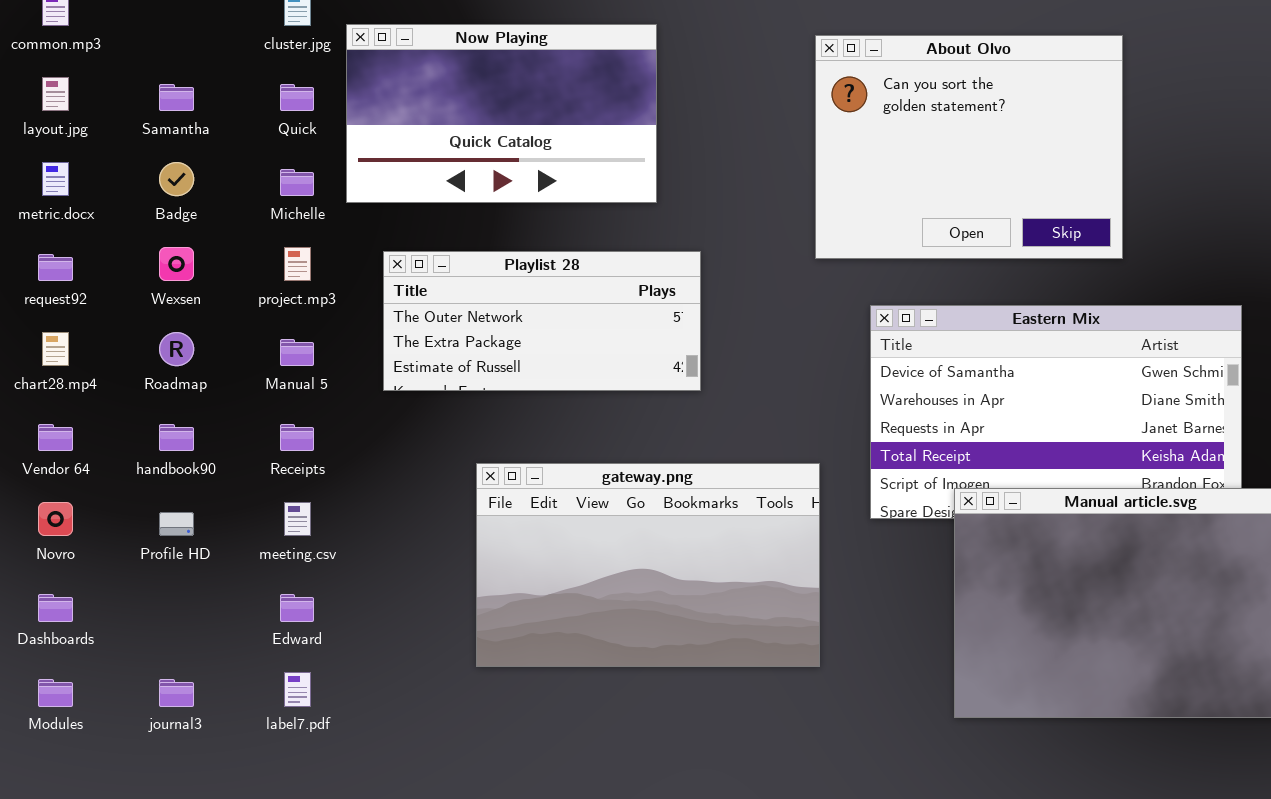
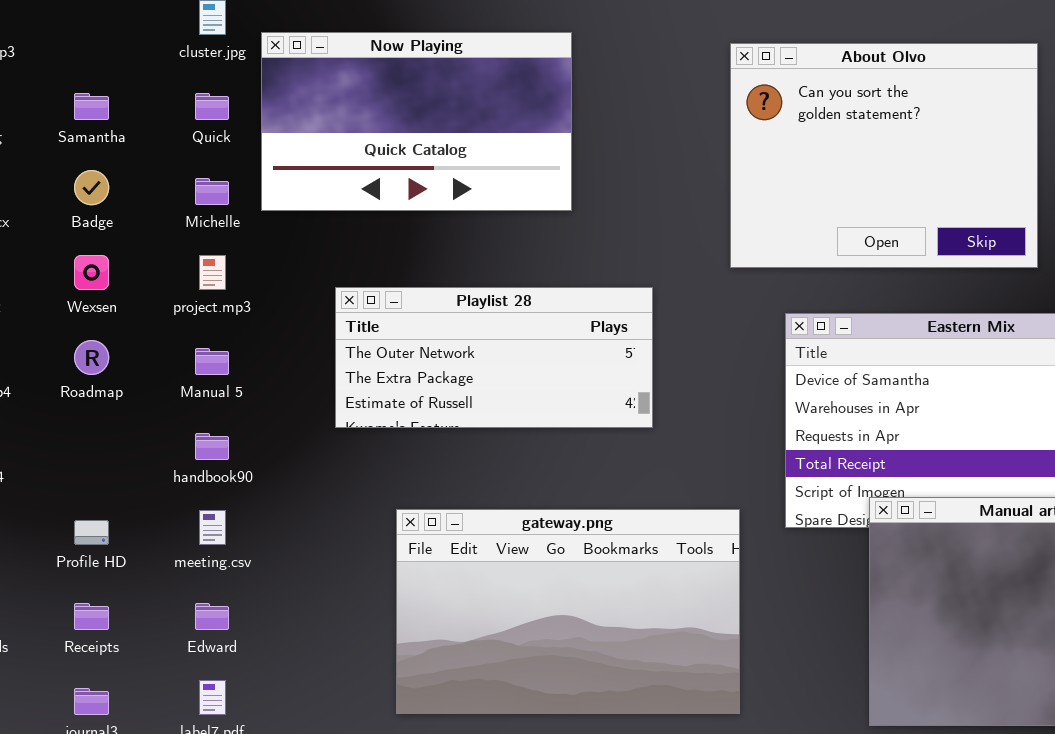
Playlist 28: [383,251,701,391] -> [335,287,653,428], moved
handbook90: [159,424,194,451] -> [195,433,229,460], moved
Receipts: [280,424,314,451] -> [74,603,109,630], moved
gateway.png: [476,463,820,667] -> [396,509,740,714], moved

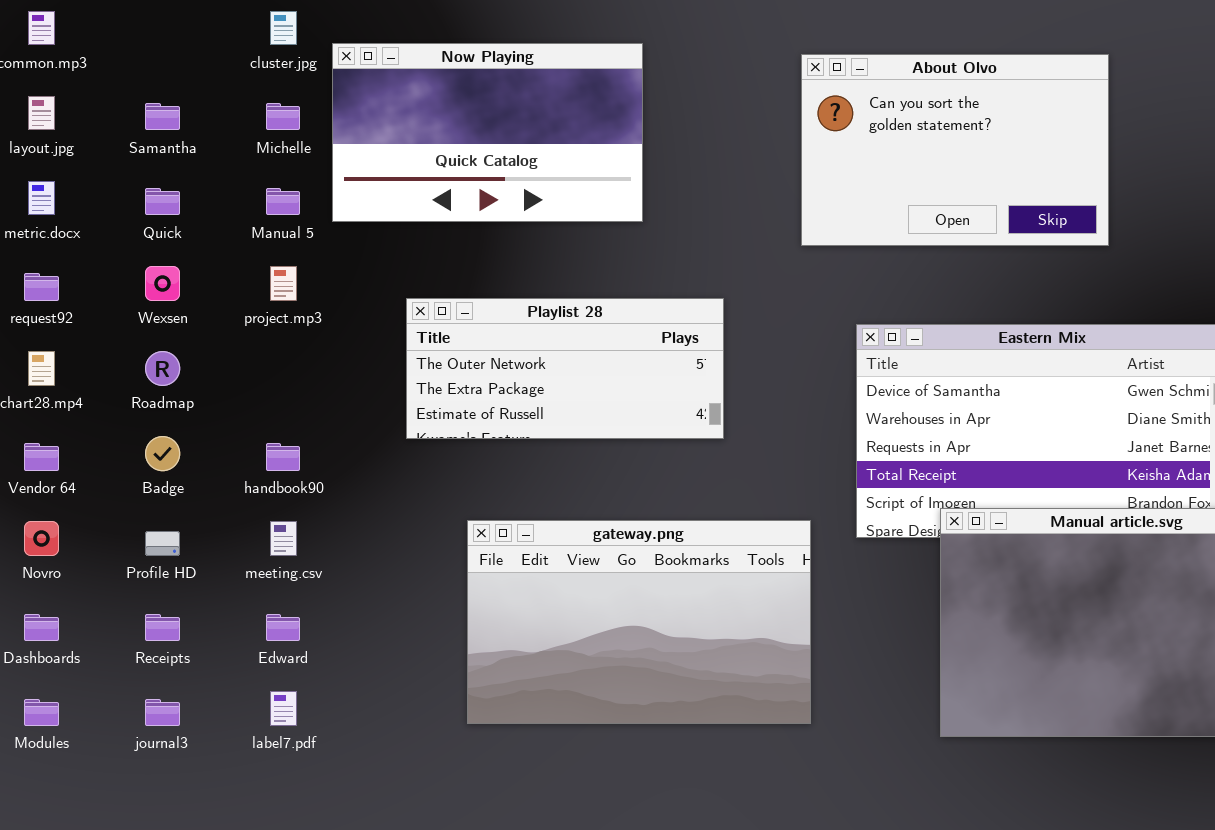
About Olvo: [730,43,1038,268] -> [801,54,1109,246], resized
Quick: [195,93,229,120] -> [145,188,180,215], moved
Badge: [74,170,109,205] -> [145,436,180,471], moved
Michelle: [195,178,229,205] -> [266,103,300,130], moved
Manual 5: [195,348,229,375] -> [266,188,300,215], moved

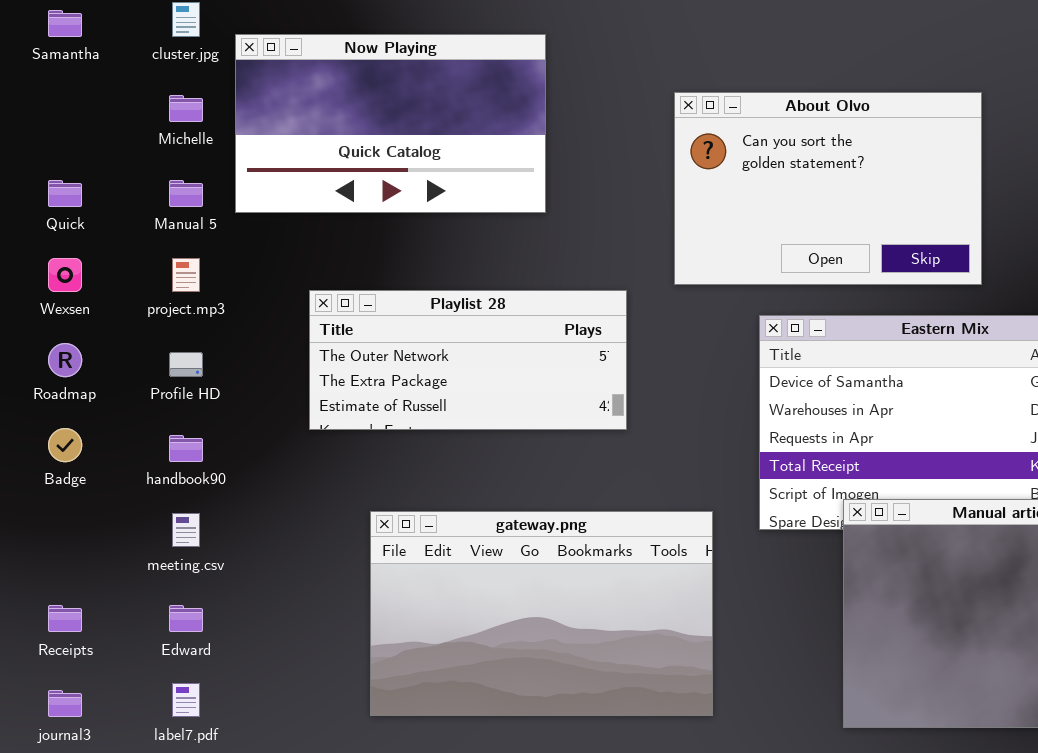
About Olvo: [801,54,1109,246] -> [674,92,982,285], moved
Samantha: [145,103,180,130] -> [48,10,82,37], moved
Profile HD: [145,531,180,556] -> [169,352,203,377], moved

